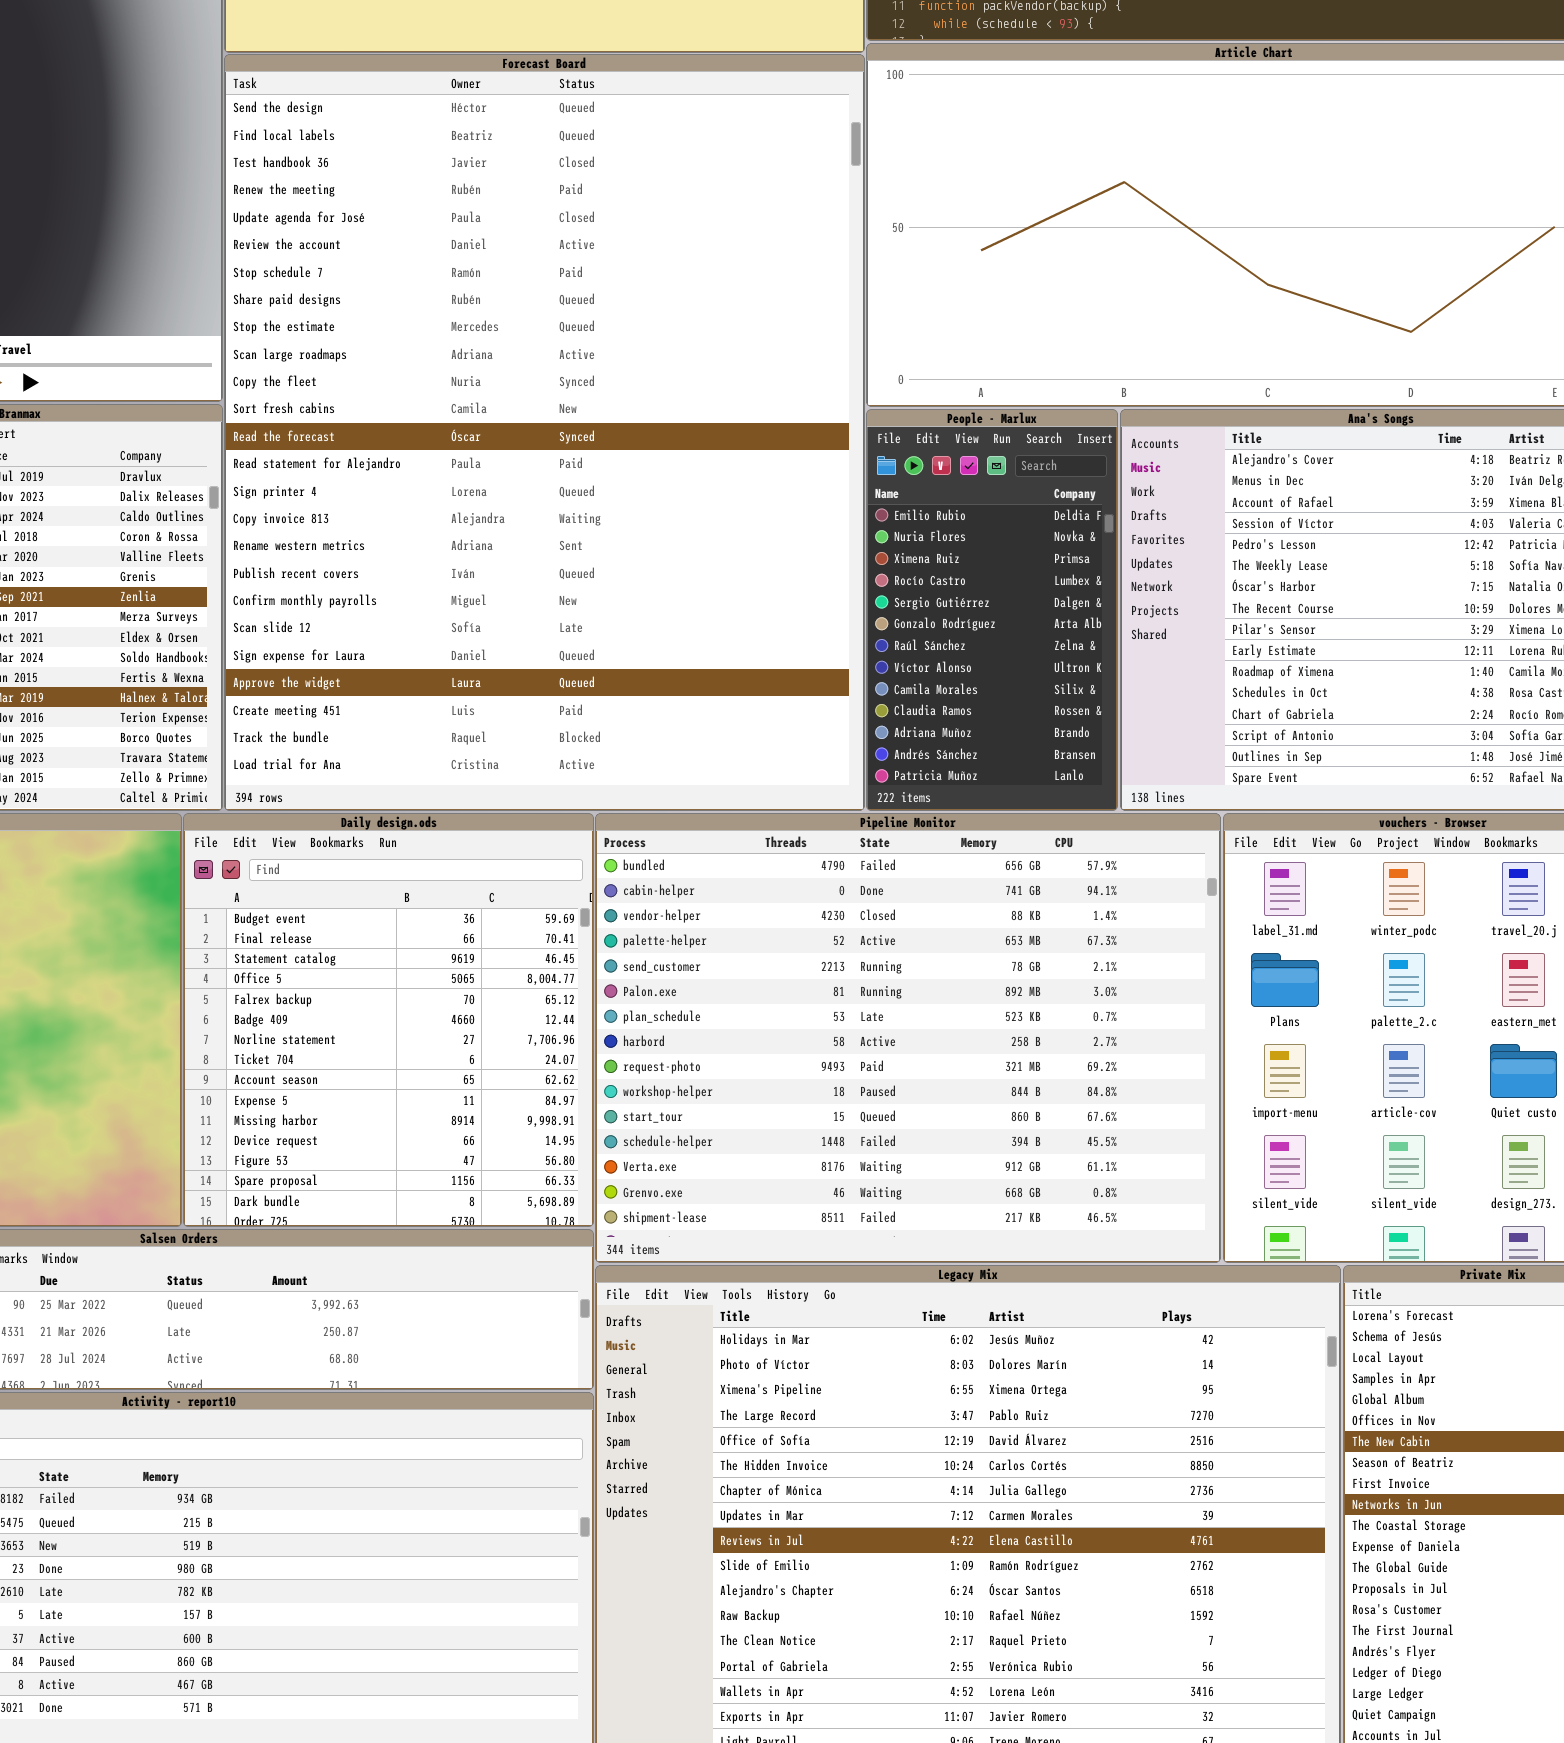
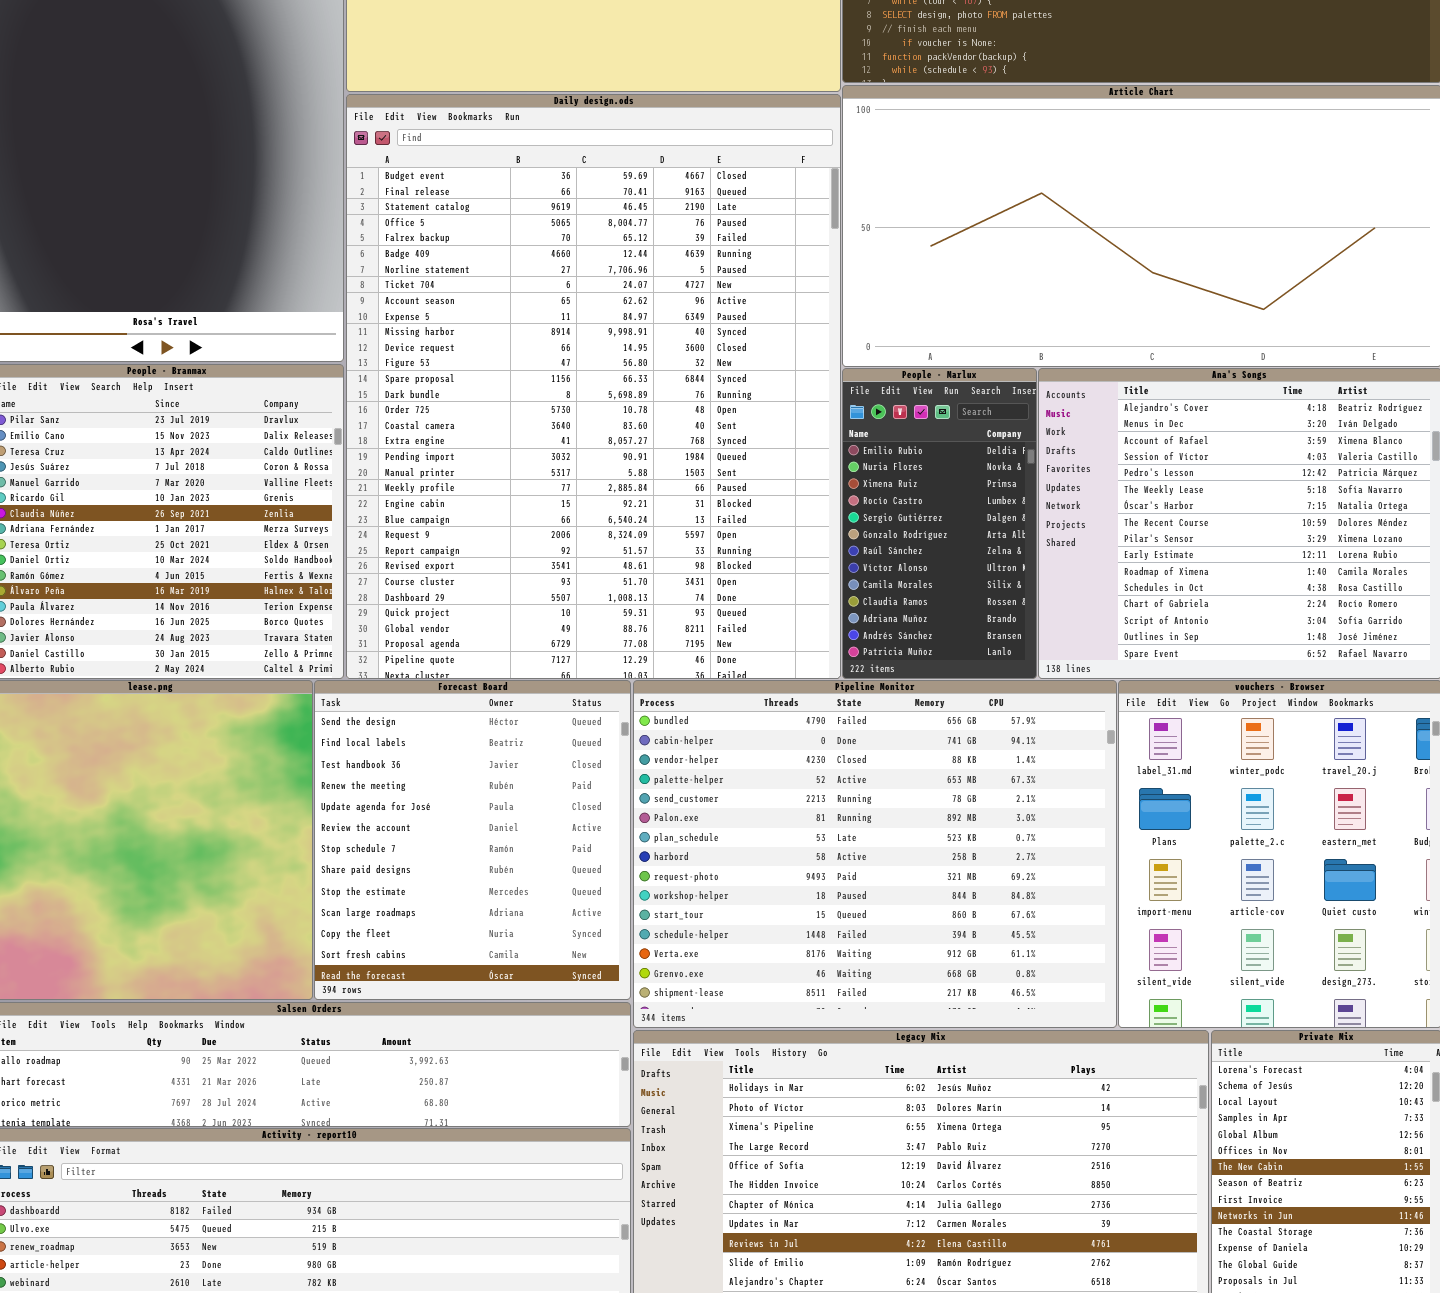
Forecast Board: [224,54,865,811] -> [314,680,631,1000], moved, resized
Daily design.ods: [183,813,594,1227] -> [346,94,841,679], moved, resized

